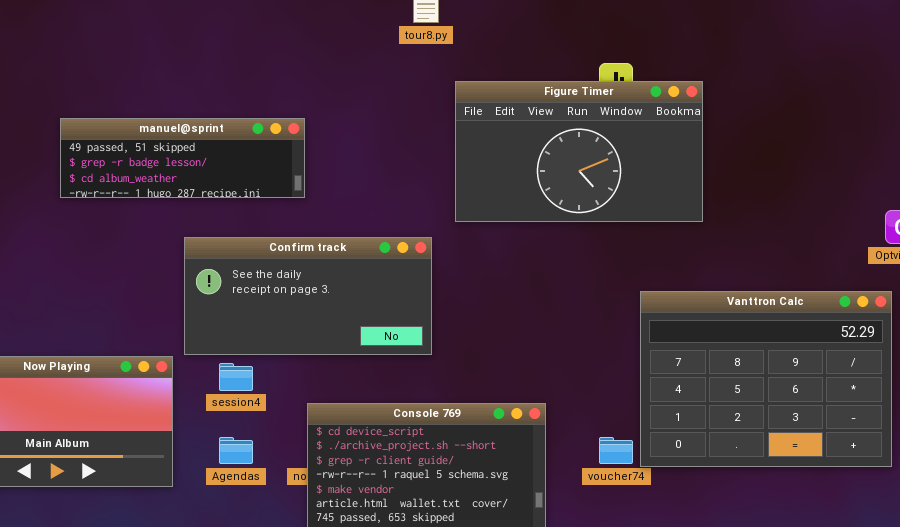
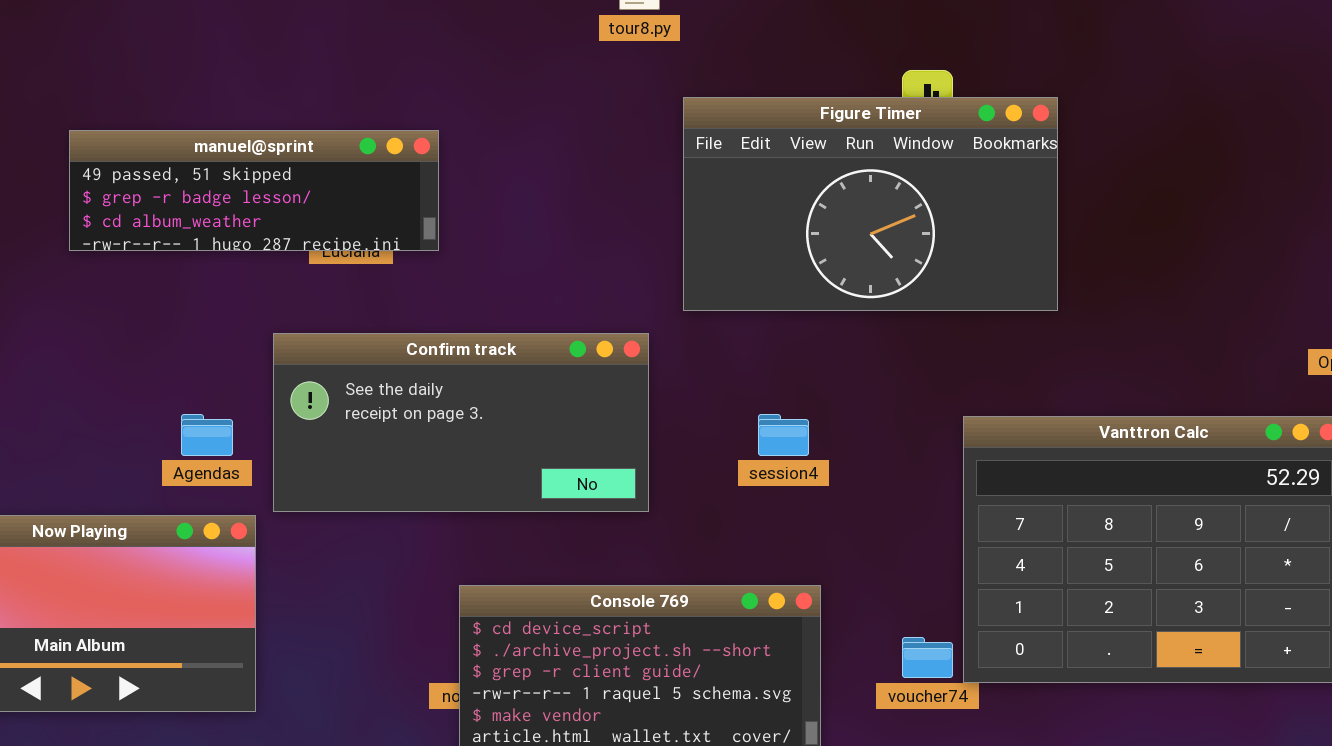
manuel@sprint: [60,118,305,198] -> [69,130,439,251], moved
session4: [219,363,253,391] -> [758,414,809,456], moved
Agendas: [219,437,253,464] -> [181,414,233,456], moved

